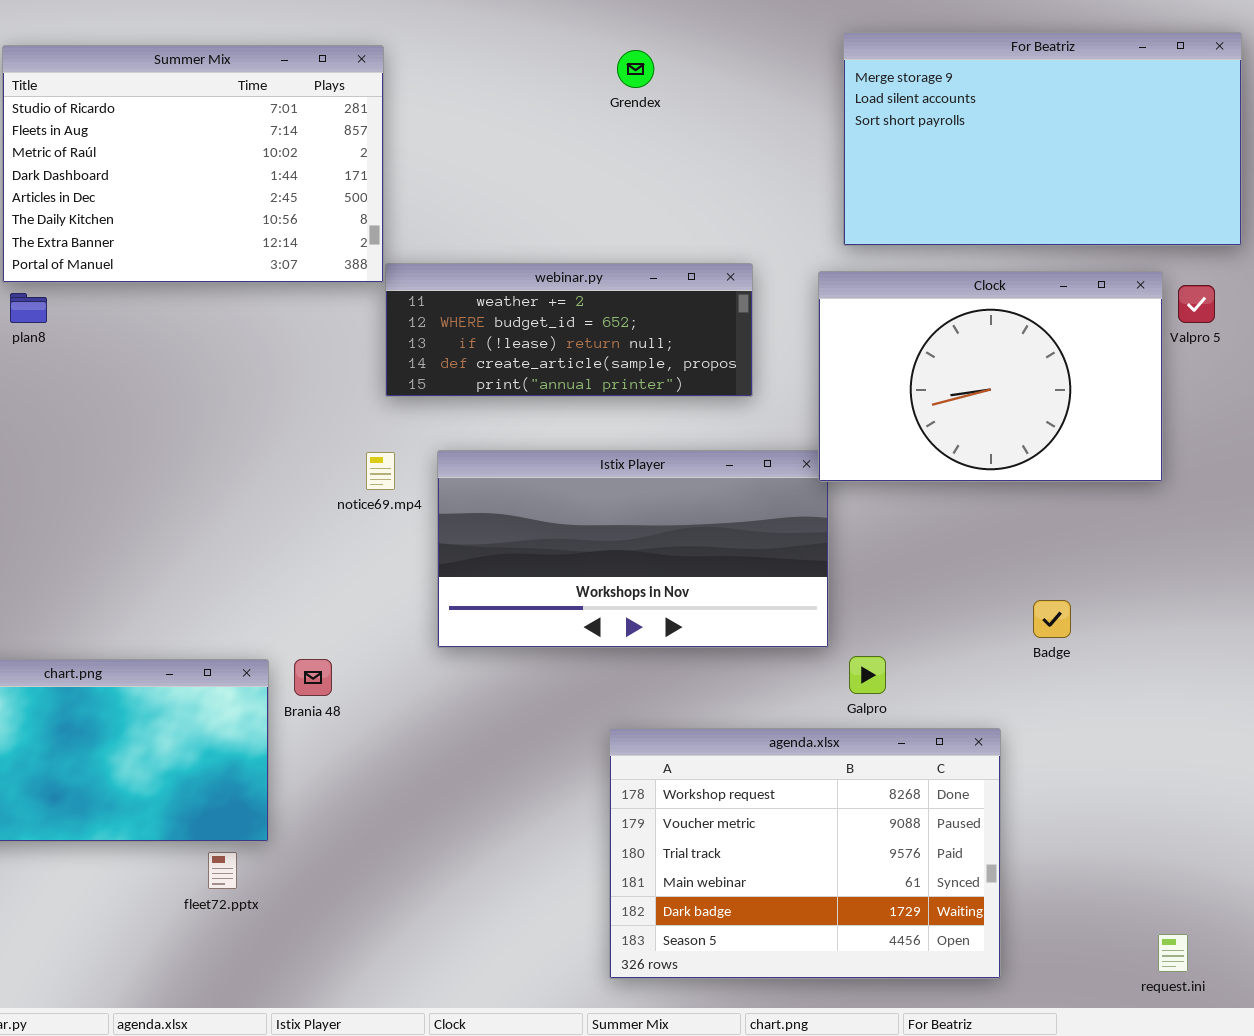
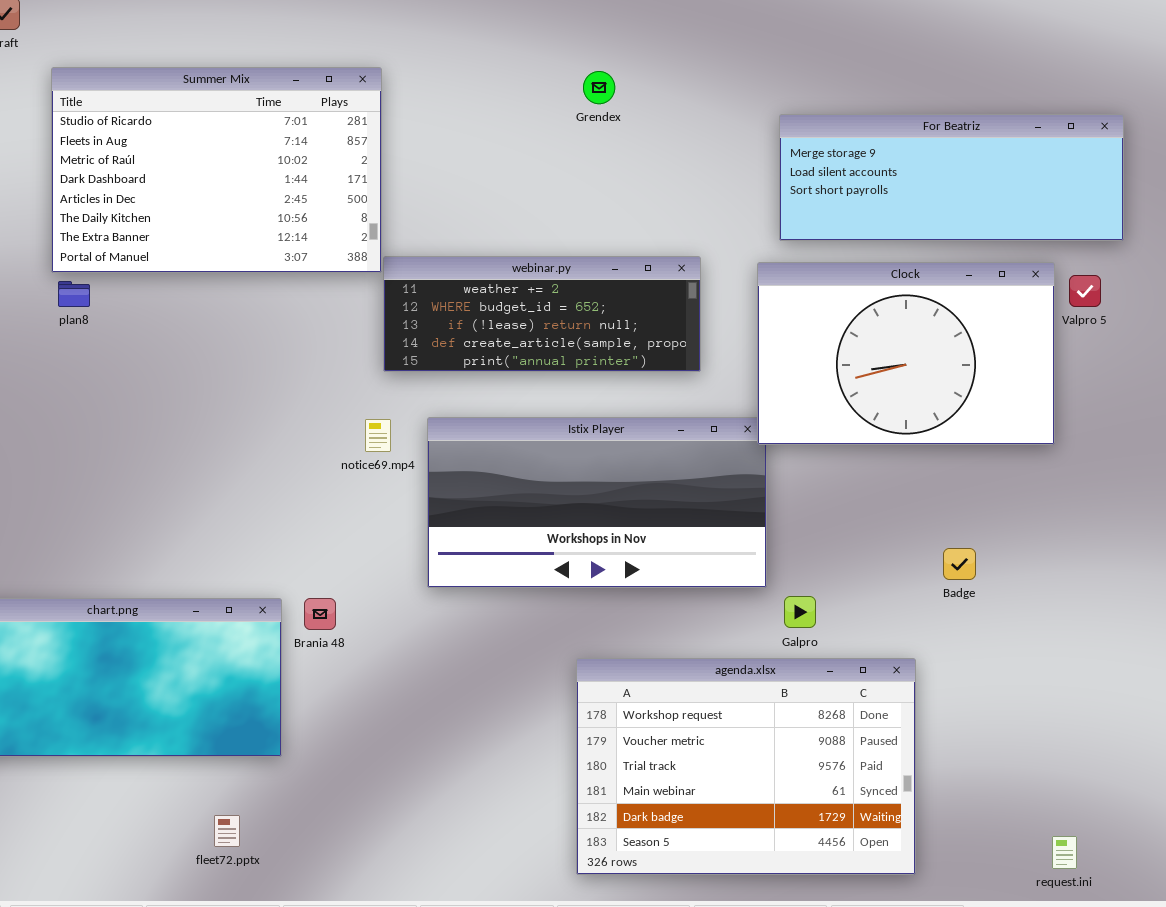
For Beatriz: [843,32,1242,246] -> [779,114,1124,241], resized
fleet72.pptx: [208,852,237,889] -> [214,815,240,847], moved

